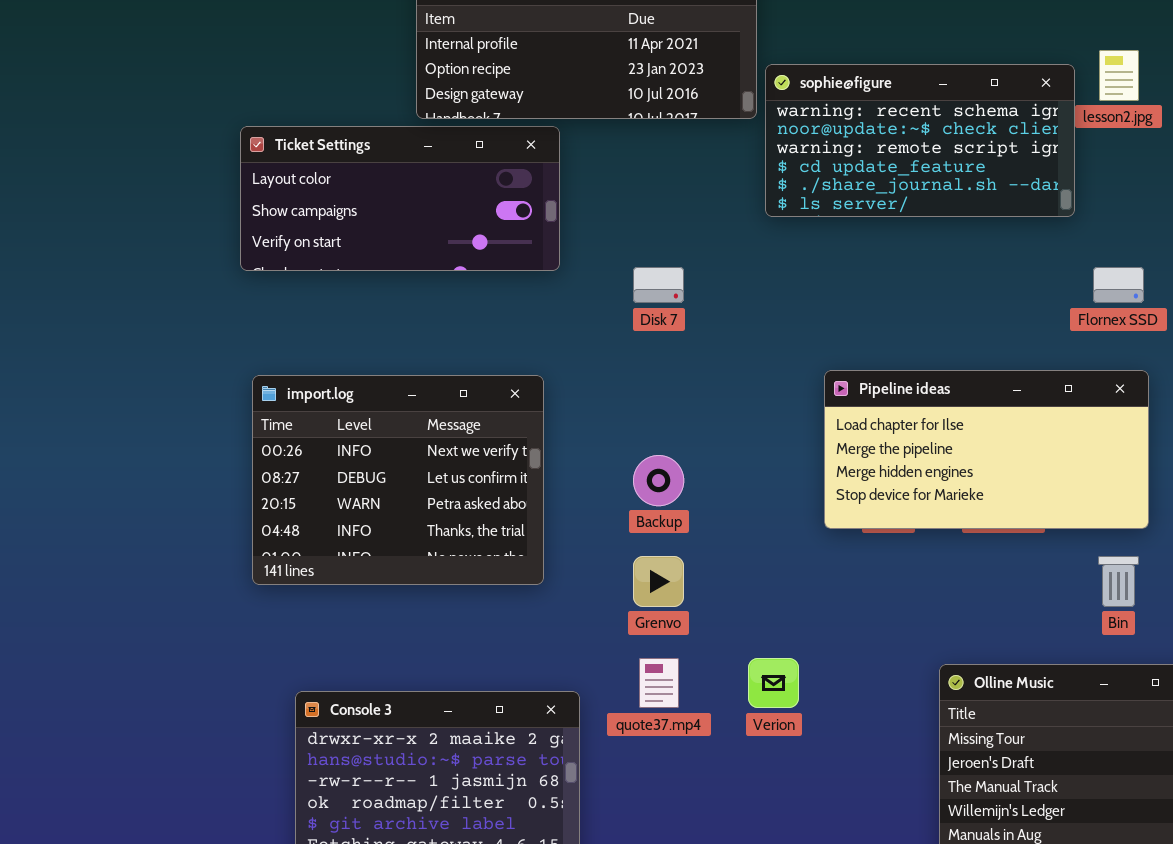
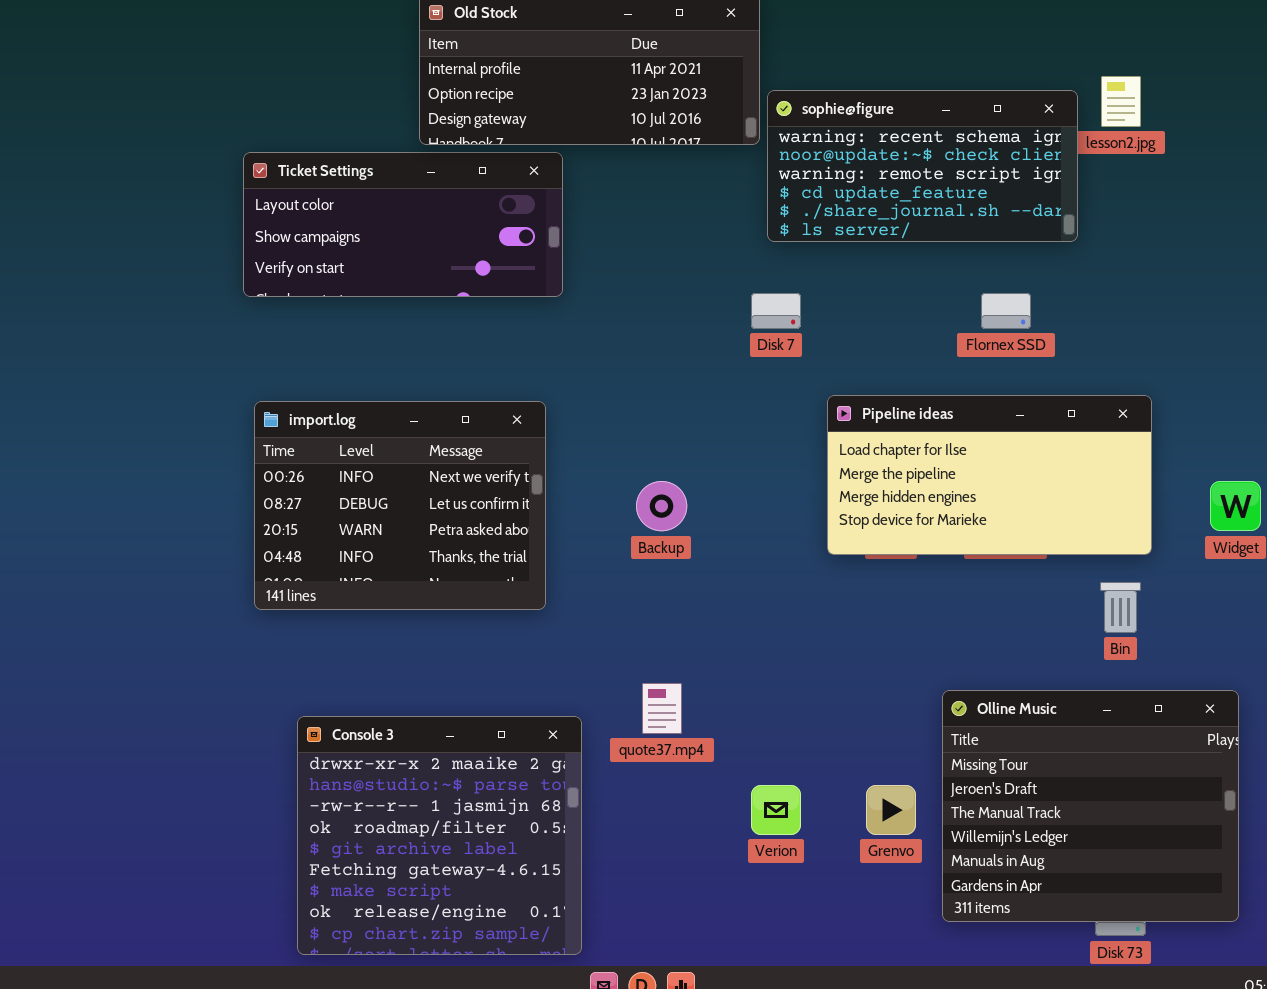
Disk 7: [633,267,684,303] -> [751,293,801,329], moved
Flornex SSD: [1093,267,1144,303] -> [981,293,1031,329], moved
Grenvo: [633,556,684,607] -> [866,785,916,835], moved
Verion: [748,658,799,708] -> [751,785,801,835], moved

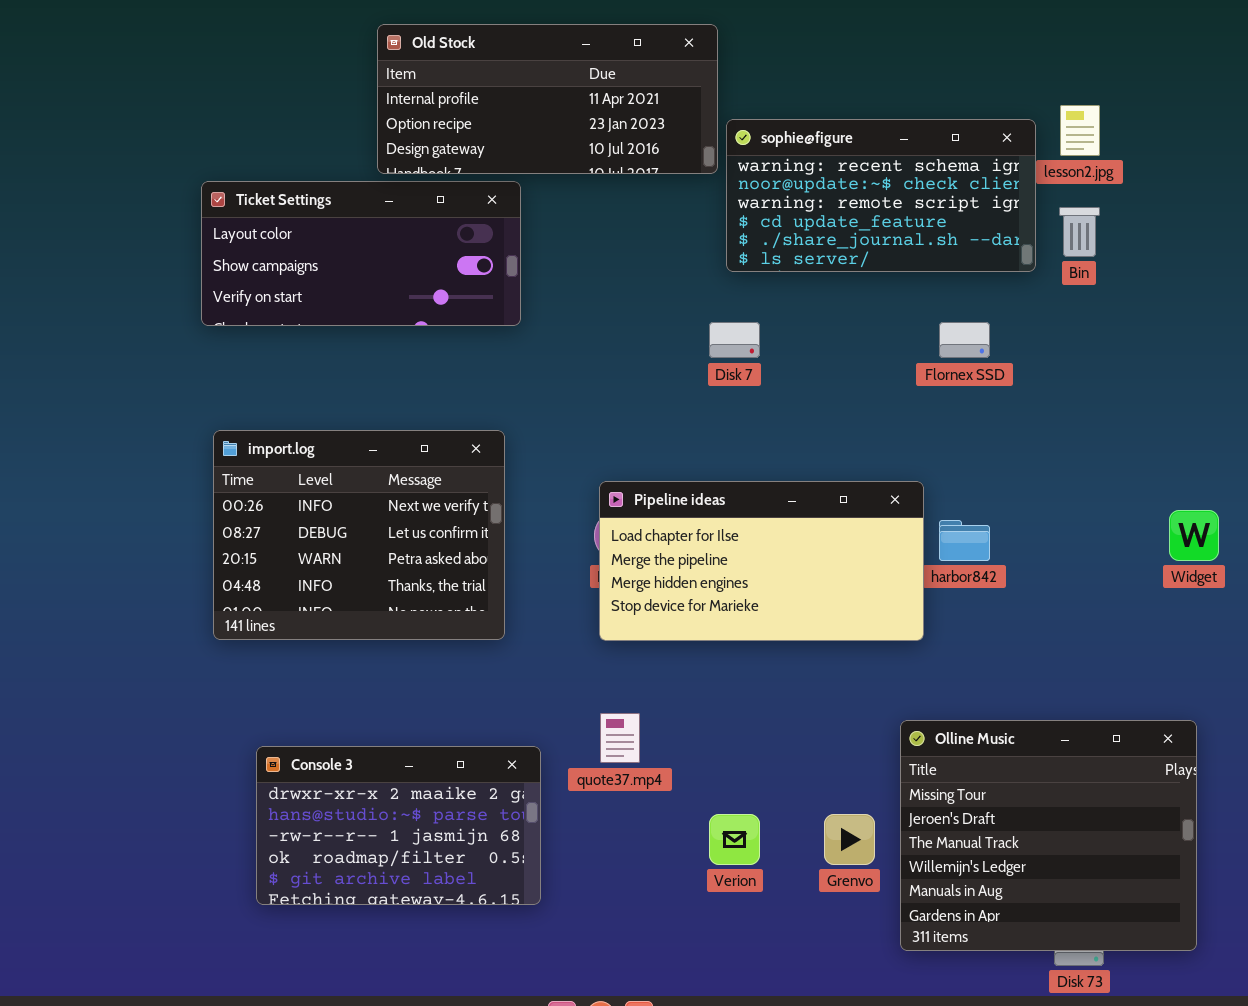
Pipeline ideas: [827,395,1152,555] -> [599,481,924,641], moved
Bin: [1100,582,1141,633] -> [1059,207,1100,257], moved
Console 3: [297,716,582,955] -> [256,746,541,905], resized

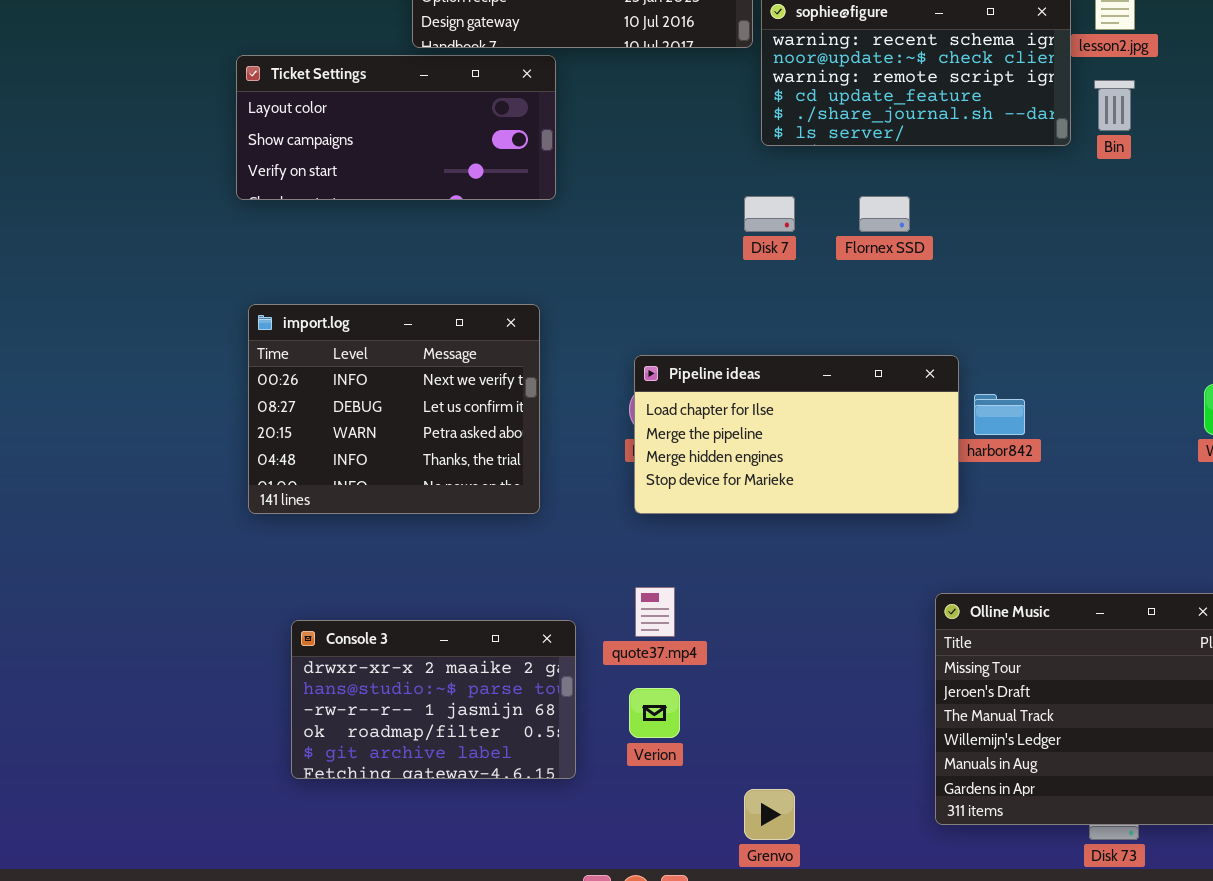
Flornex SSD: [939,322,990,358] -> [859,196,910,232], moved
Verion: [709,814,760,865] -> [629,688,680,738], moved
Grenvo: [824,814,875,865] -> [744,789,795,840], moved

